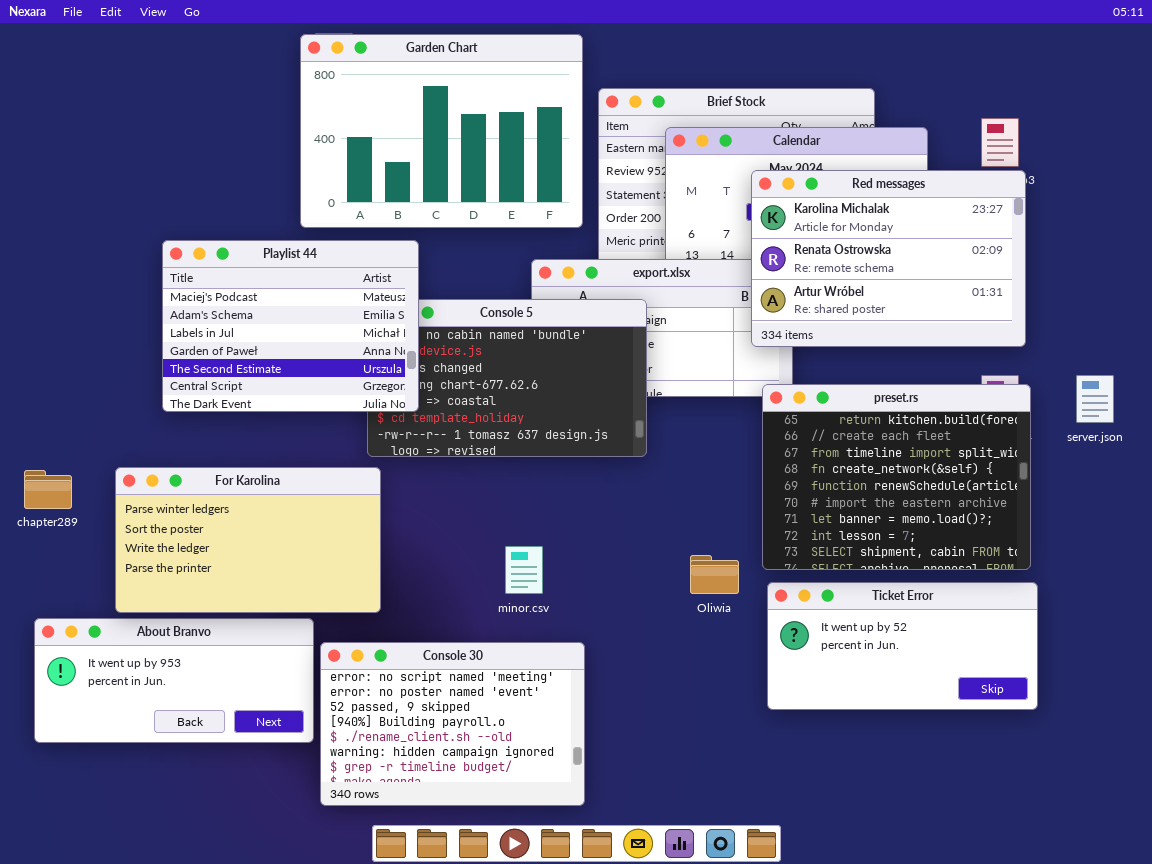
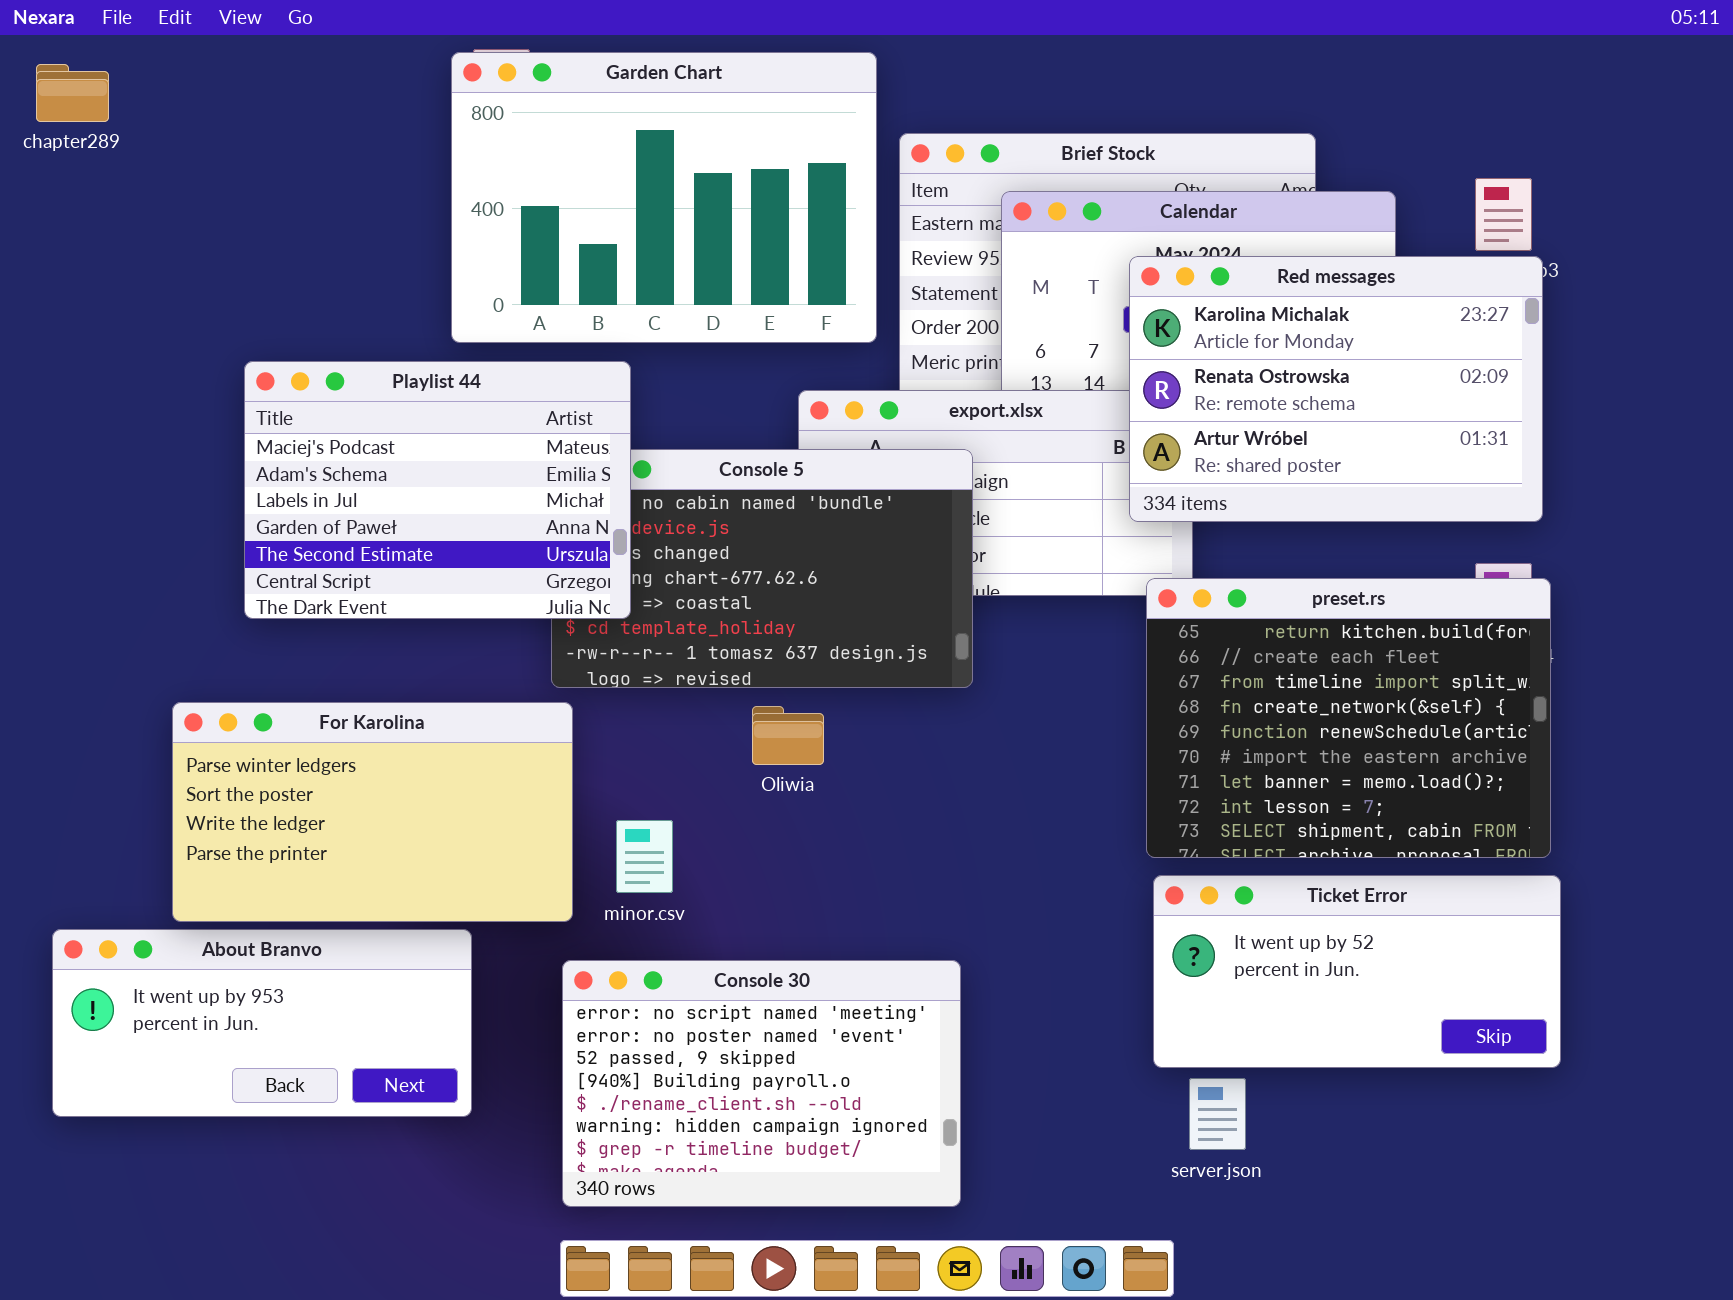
server.json: [1076,375,1114,423] -> [1189,1078,1246,1150], moved
chapter289: [24,470,72,509] -> [36,64,109,122], moved
minor.csv: [505,546,543,594] -> [616,820,673,893], moved
Oliwia: [690,555,739,594] -> [752,706,824,765], moved
Console 30: [320,642,585,806] -> [562,960,961,1207], moved

